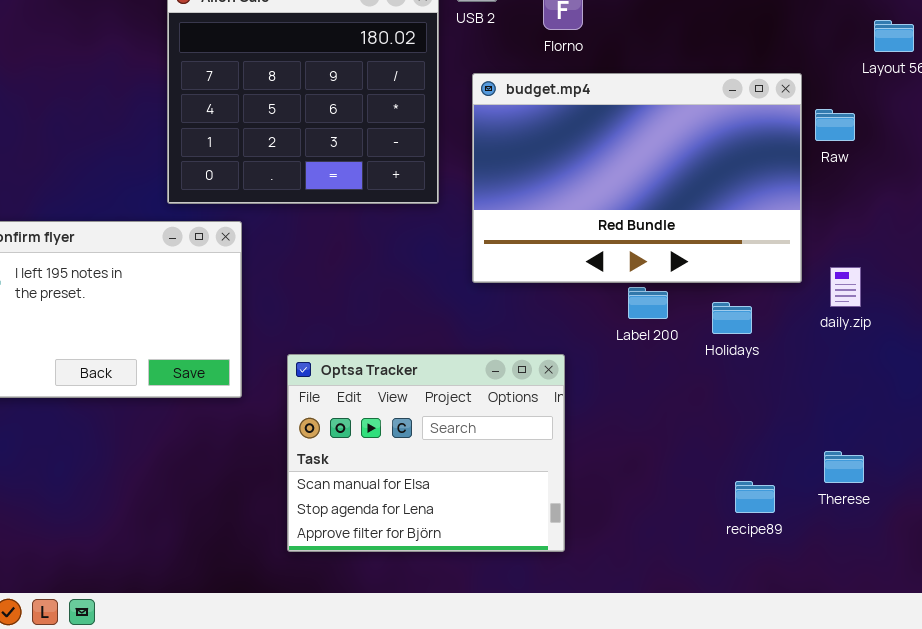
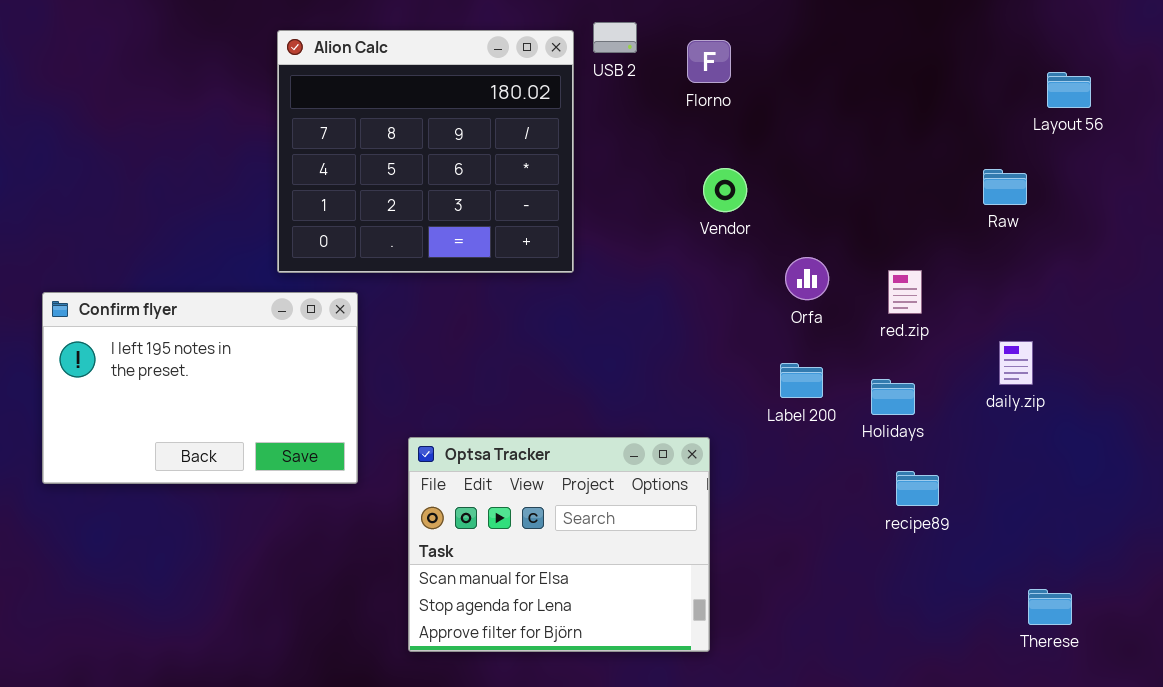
budget.mp4: [472,73,802,283] -> none, closed
Therese: [824,451,864,483] -> [1028,589,1072,625], moved
recipe89: [735,481,775,513] -> [896,471,939,506], moved

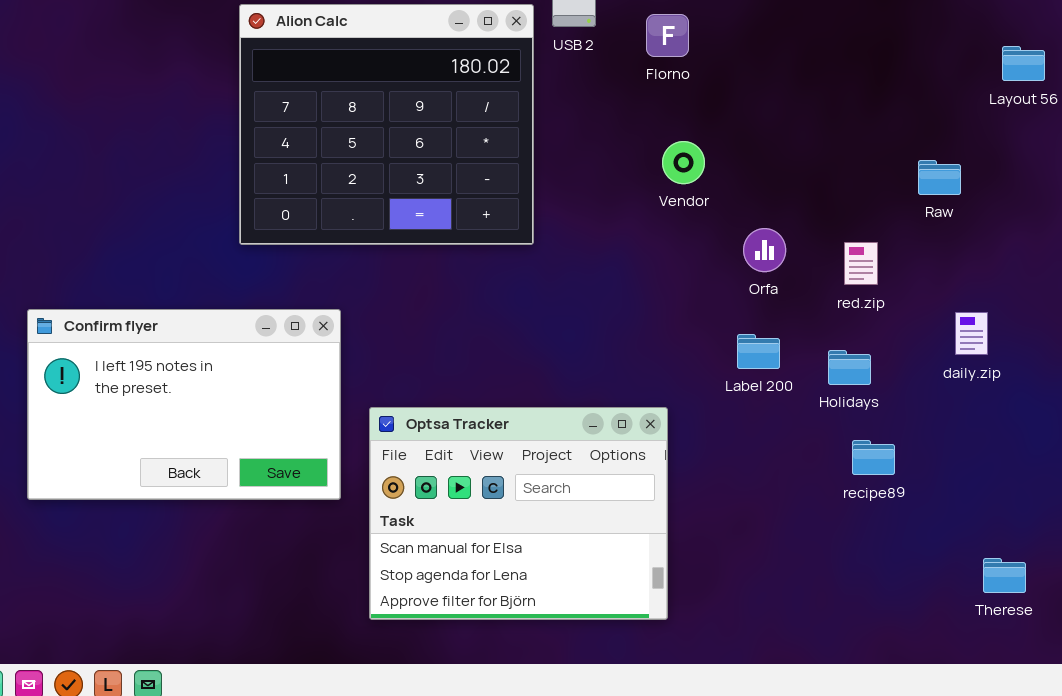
Raw: [983,169,1027,205] -> [918,160,961,195], moved
Confirm flyer: [42,292,358,484] -> [27,309,341,500], moved

